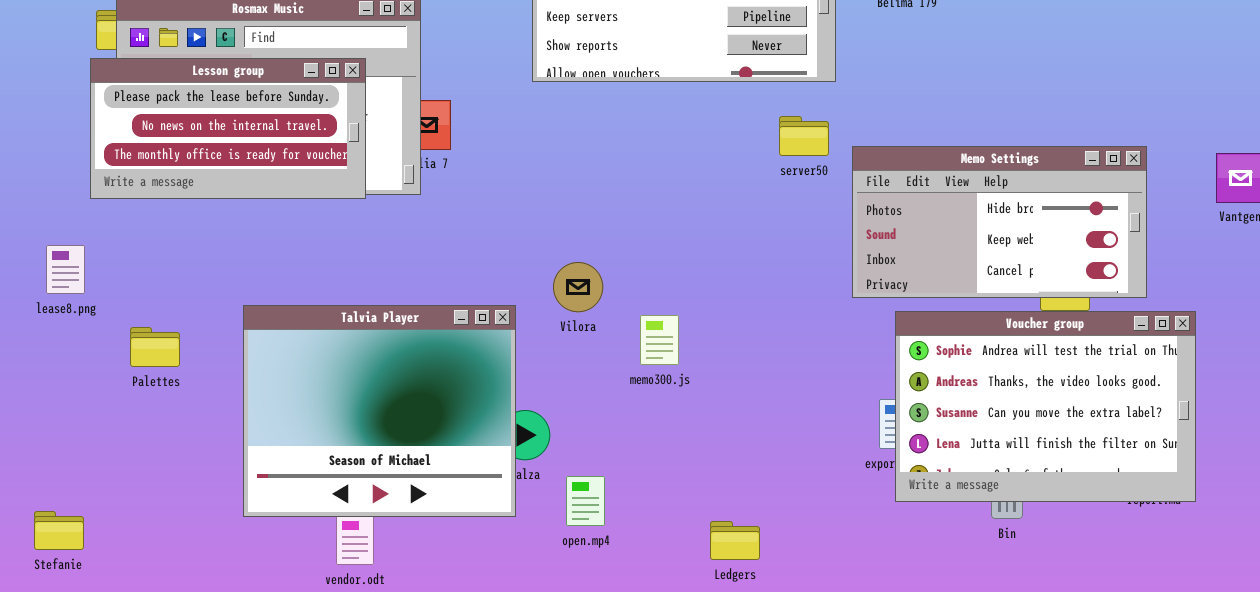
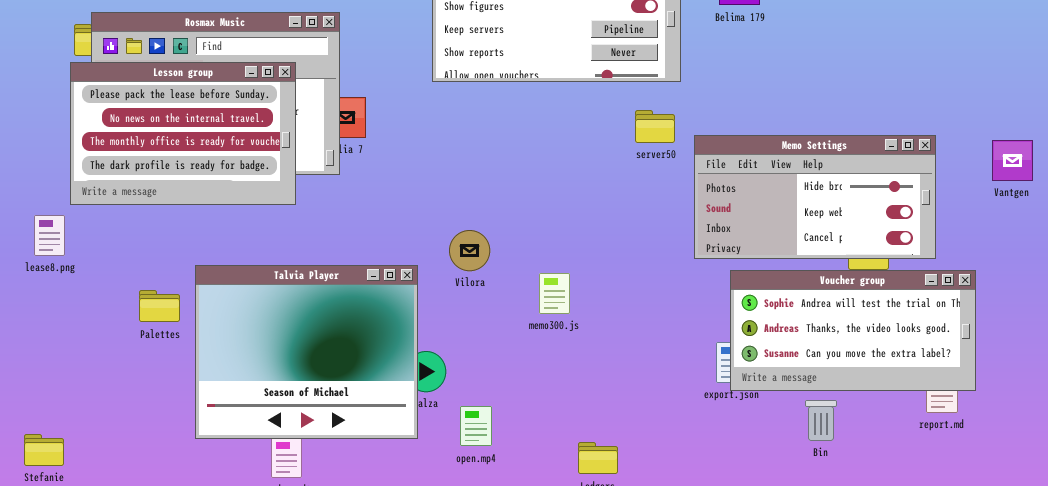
Lesson group: [90,58,366,199] -> [70,62,296,205], resized
Voucher group: [895,311,1196,502] -> [730,270,976,391], resized
memo300.js: [640,315,679,365] -> [539,273,570,314], moved
Palettes: [130,327,180,367] -> [139,290,180,322], moved

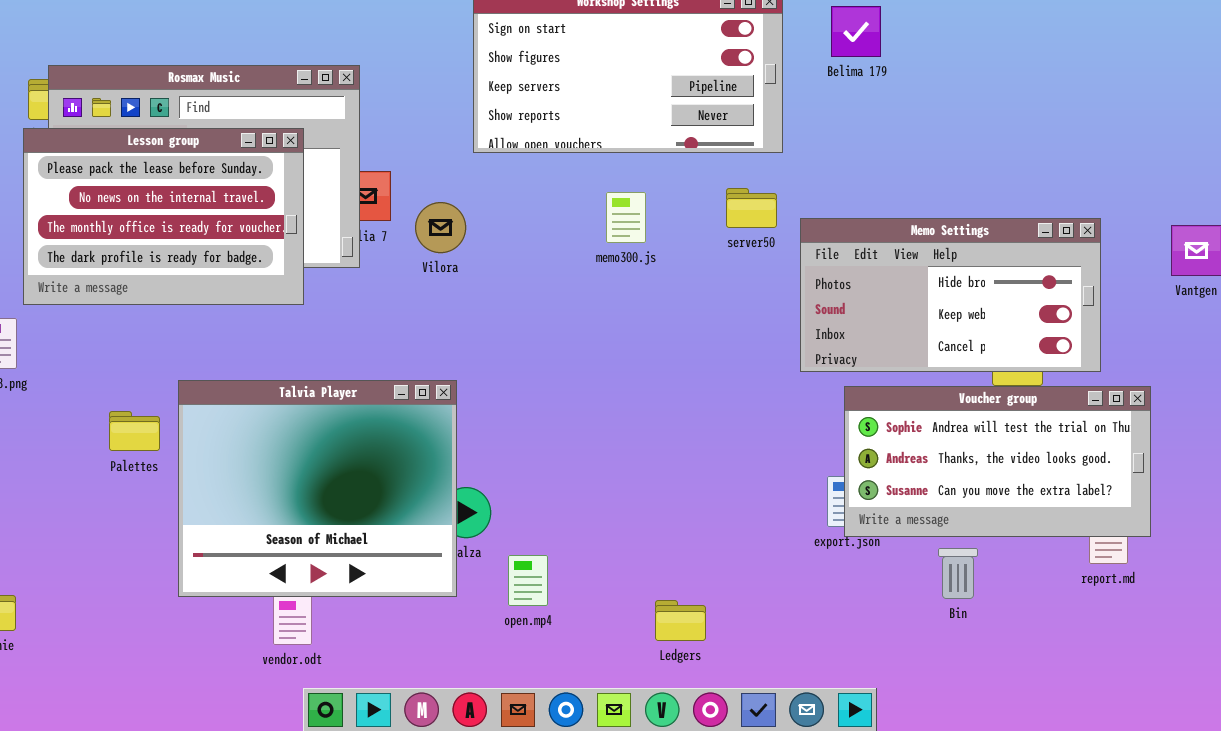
Vilora: [449,230,490,271] -> [415,202,466,253], moved
memo300.js: [539,273,570,314] -> [606,192,646,243], moved

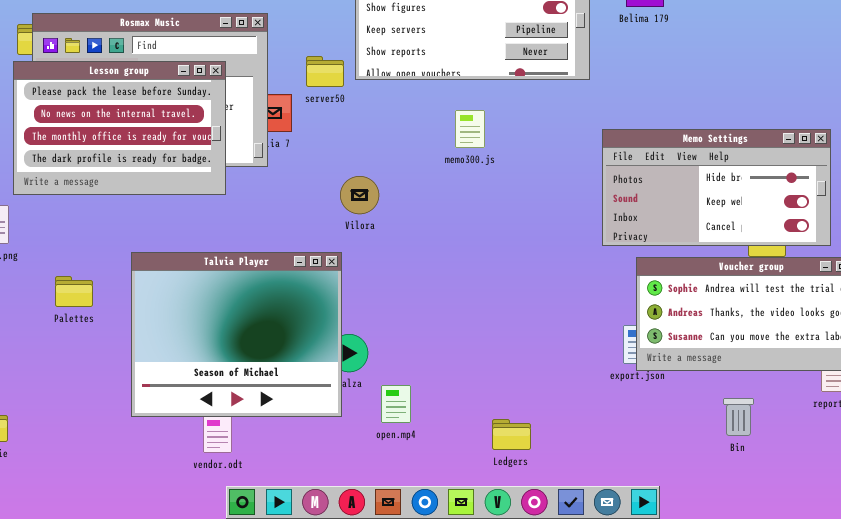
server50: [726,188,777,228] -> [306,56,344,87], moved
Vilora: [415,202,466,253] -> [340,176,379,214], moved
Palettes: [109,411,160,451] -> [55,276,93,307], moved
Bin: [938,548,978,599] -> [723,398,754,436], moved

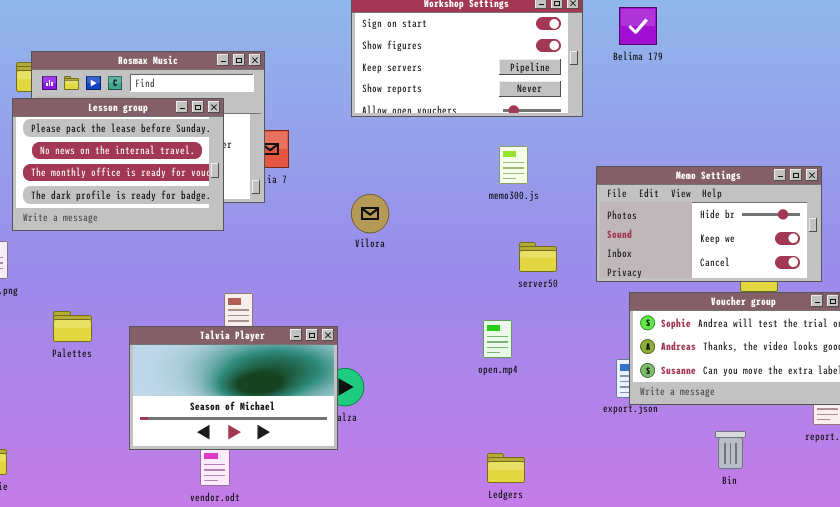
server50: [306,56,344,87] -> [519,242,557,272], moved
memo300.js: [455,110,485,148] -> [499,146,528,184], moved
Vilora: [340,176,379,214] -> [351,194,389,233], moved
Talvia Player: [131,252,342,417] -> [129,326,338,450], resized
open.mp4: [381,385,411,423] -> [483,320,512,358], moved

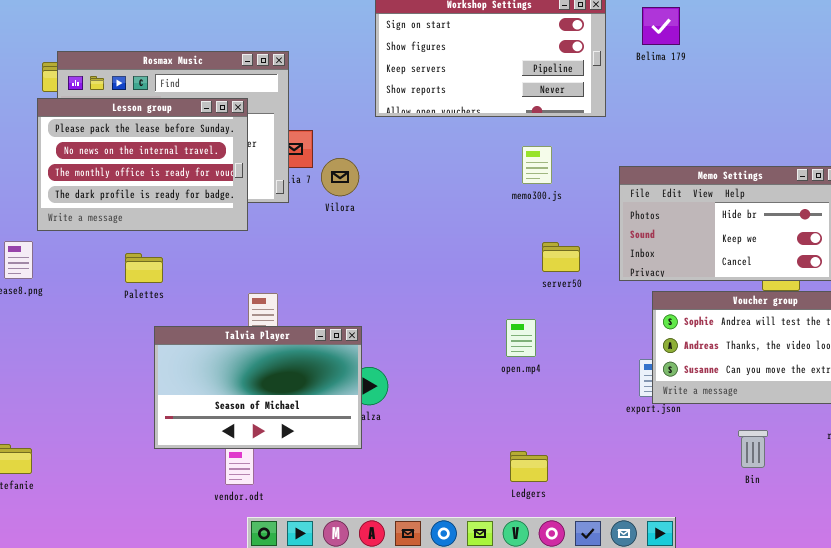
Vilora: [351,194,389,233] -> [321,158,359,196], moved
Palettes: [53,311,92,342] -> [125,253,163,283], moved

